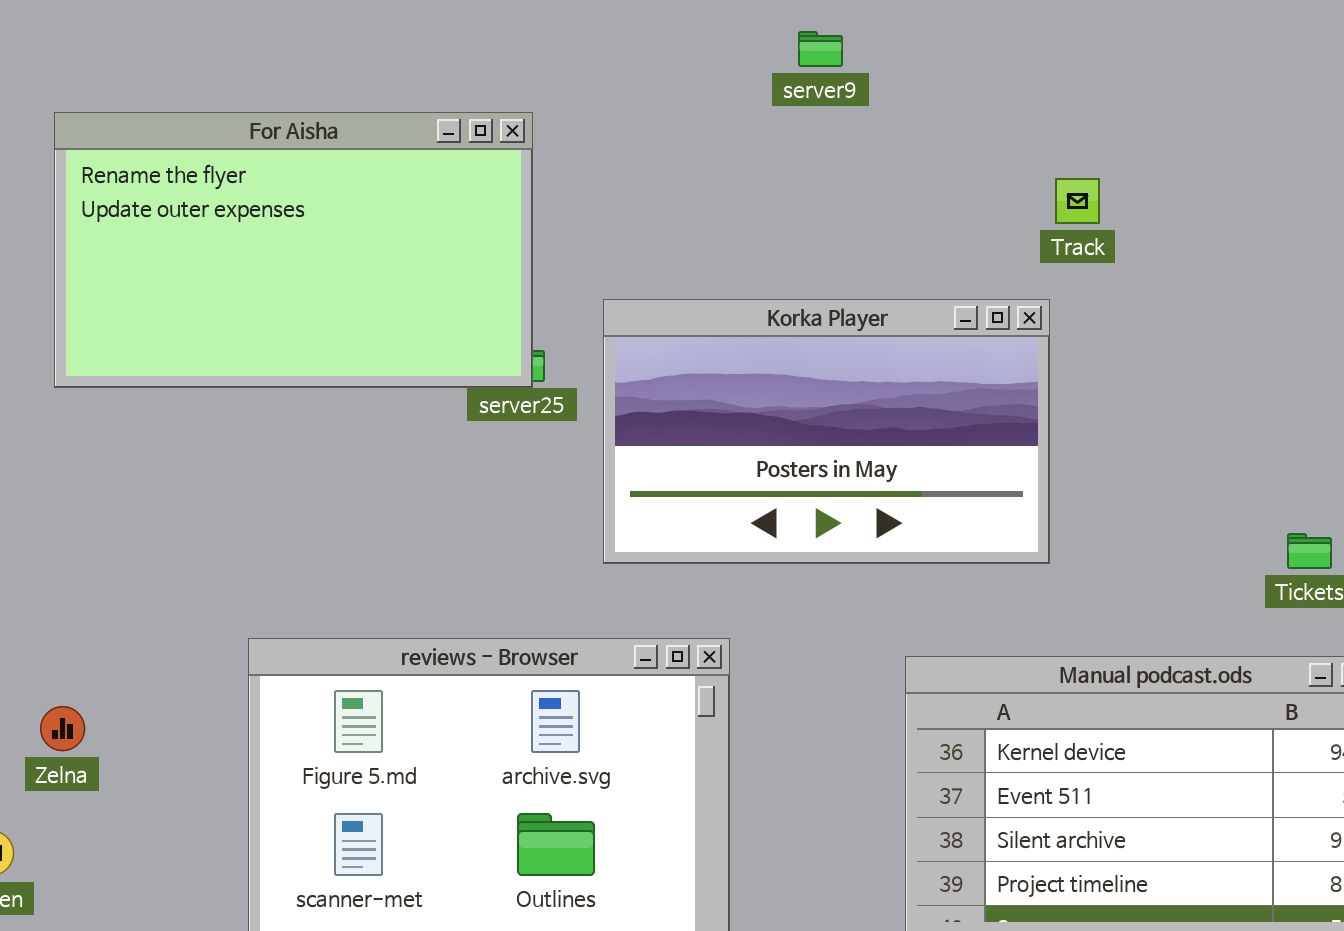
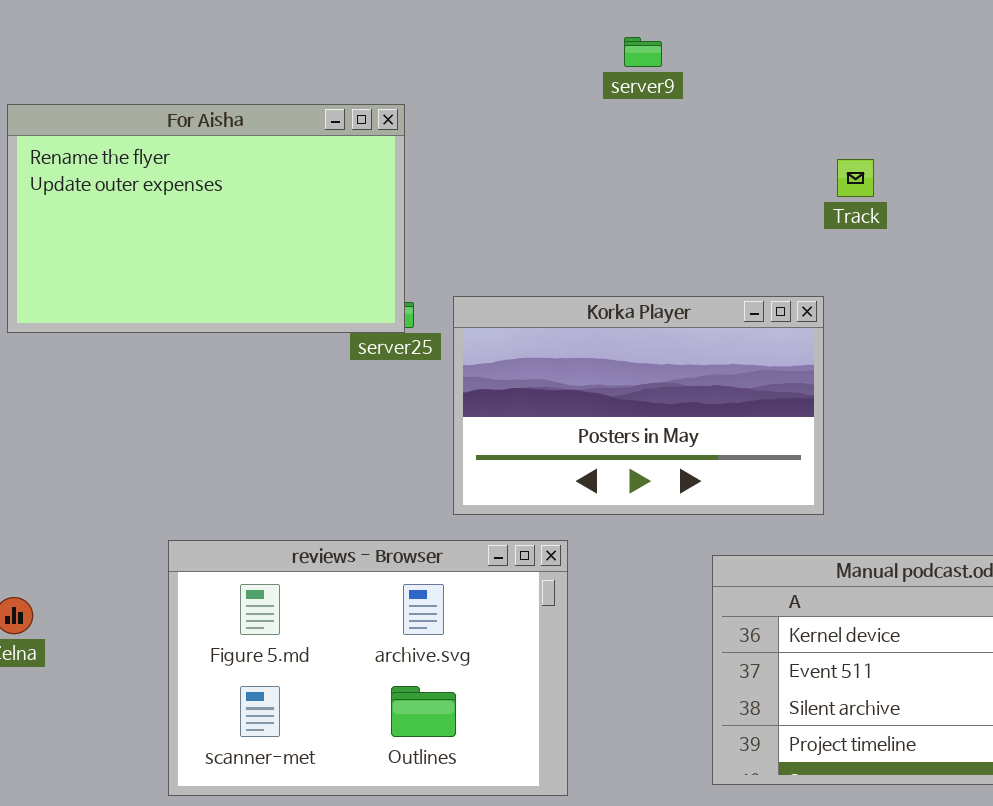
Korka Player: [603,299,1050,564] -> [453,296,824,515], moved

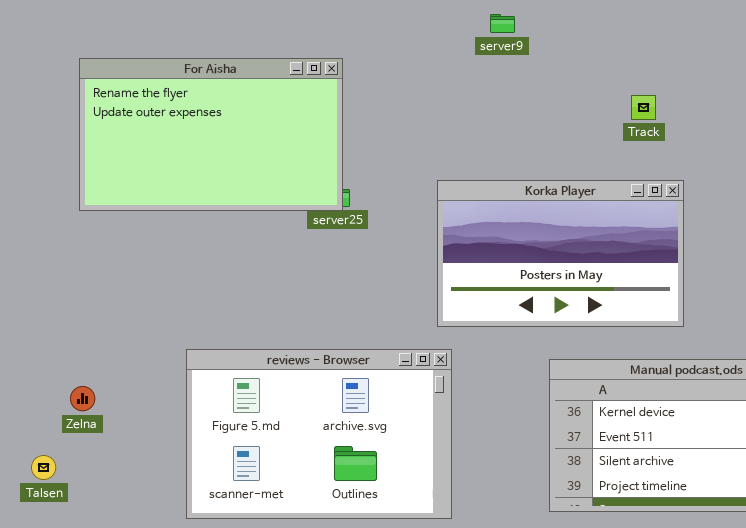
Korka Player: [453,296,824,515] -> [437,180,684,327], moved

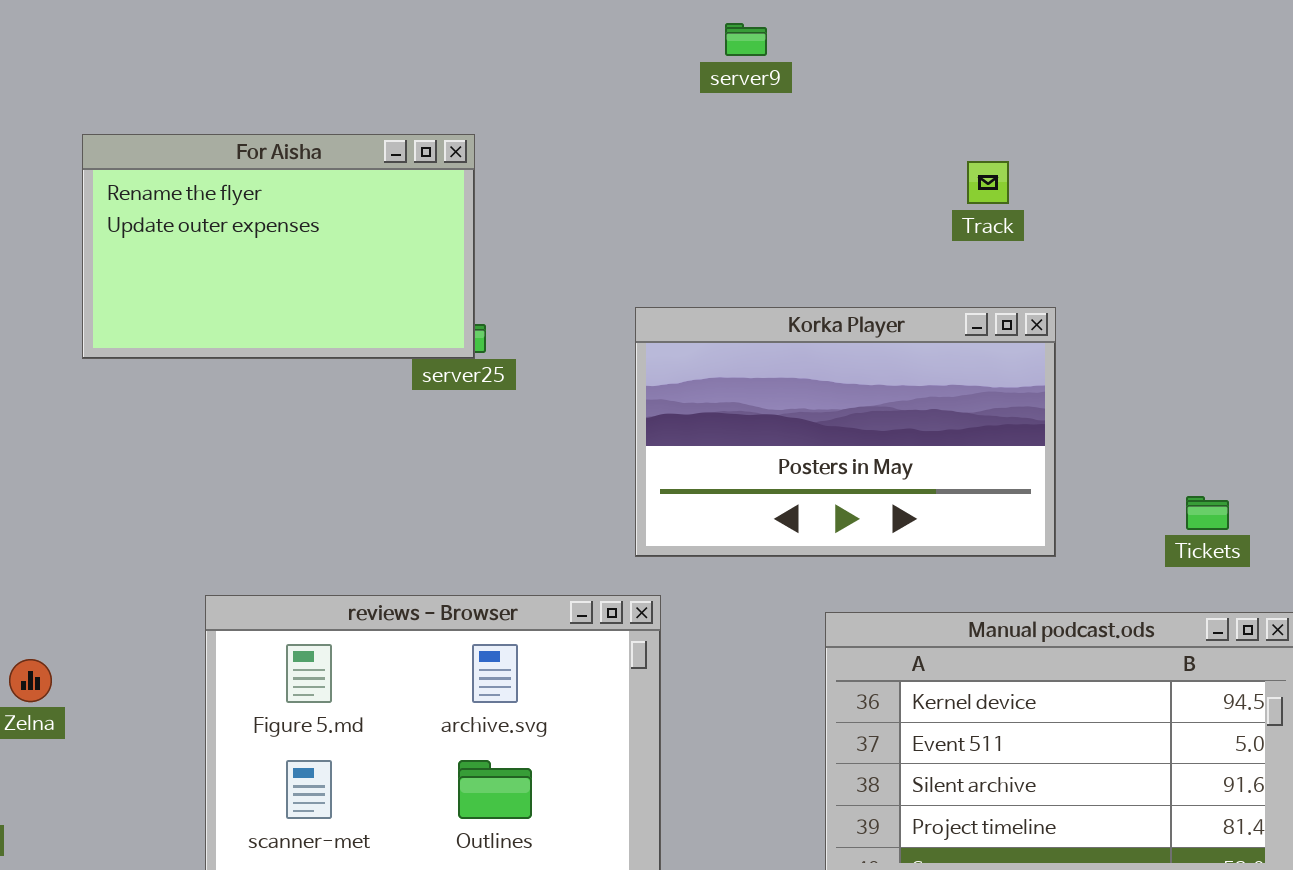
For Aisha: [79,58,343,211] -> [82,134,475,359], resized

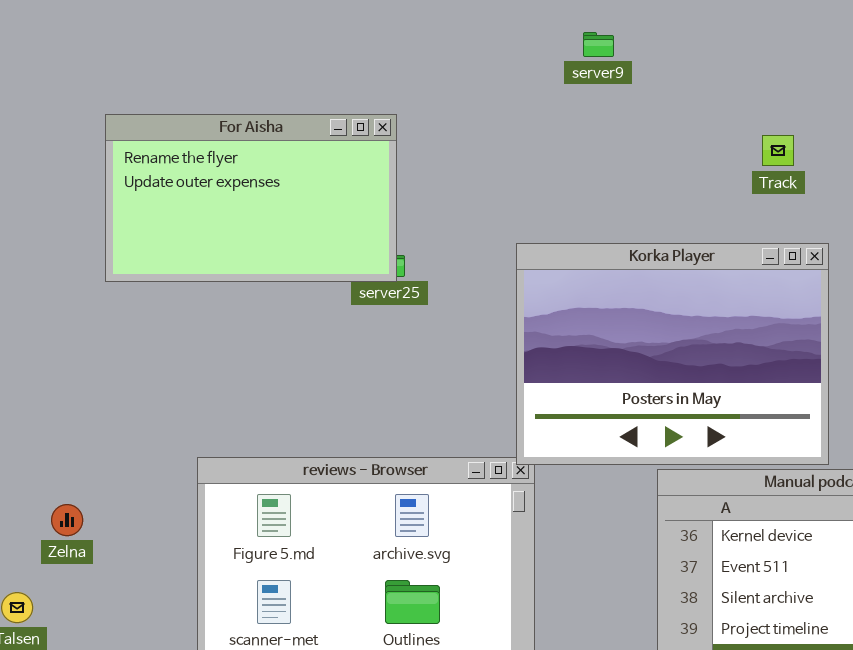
Korka Player: [635,307,1056,557] -> [516,243,829,465], resized

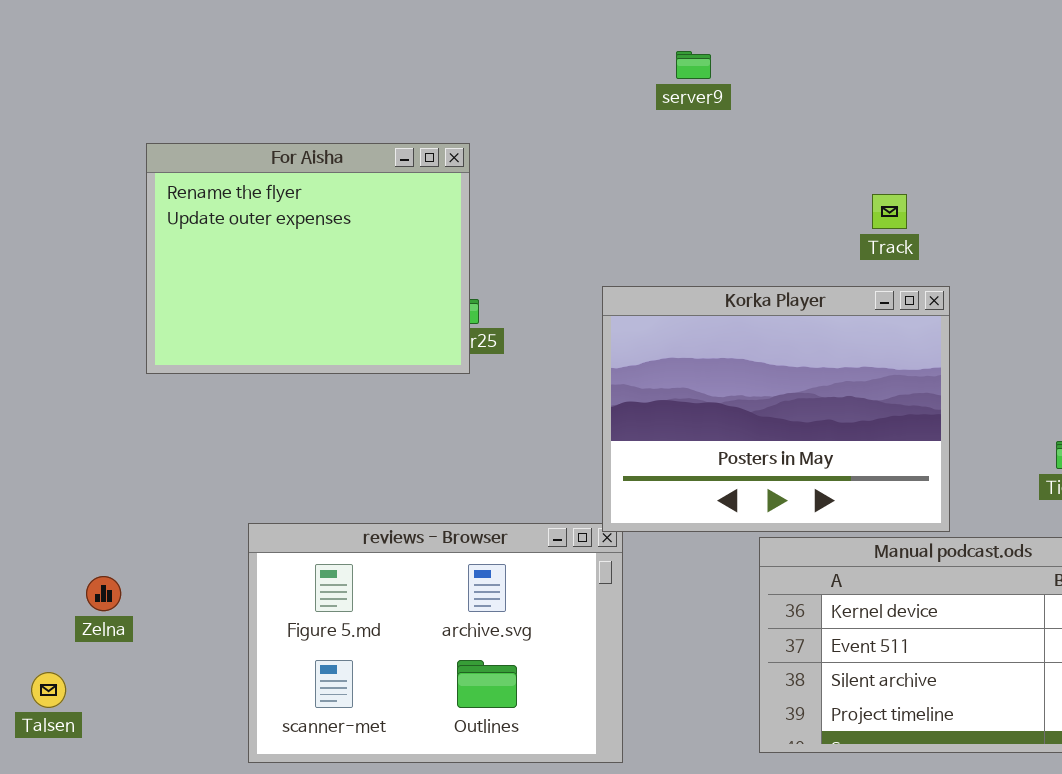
For Aisha: [105,114,397,282] -> [146,143,470,374], resized
Track: [762,135,794,166] -> [872,194,907,229], moved

